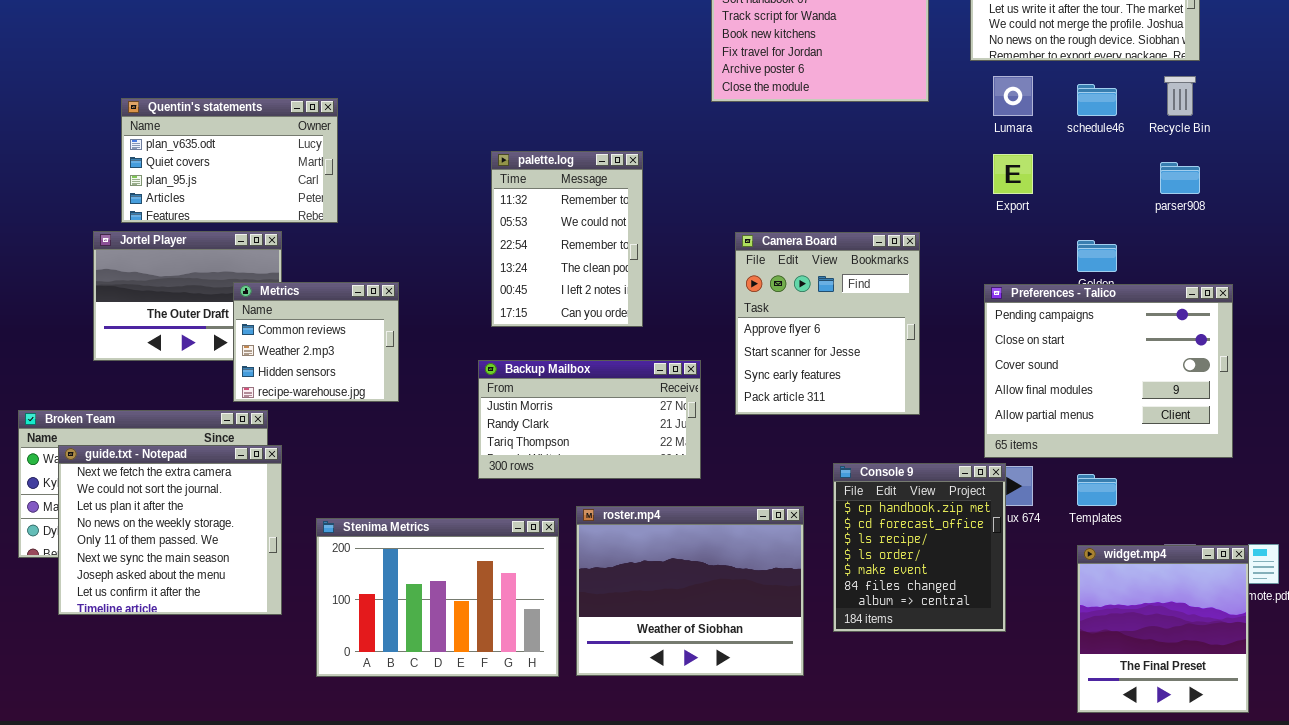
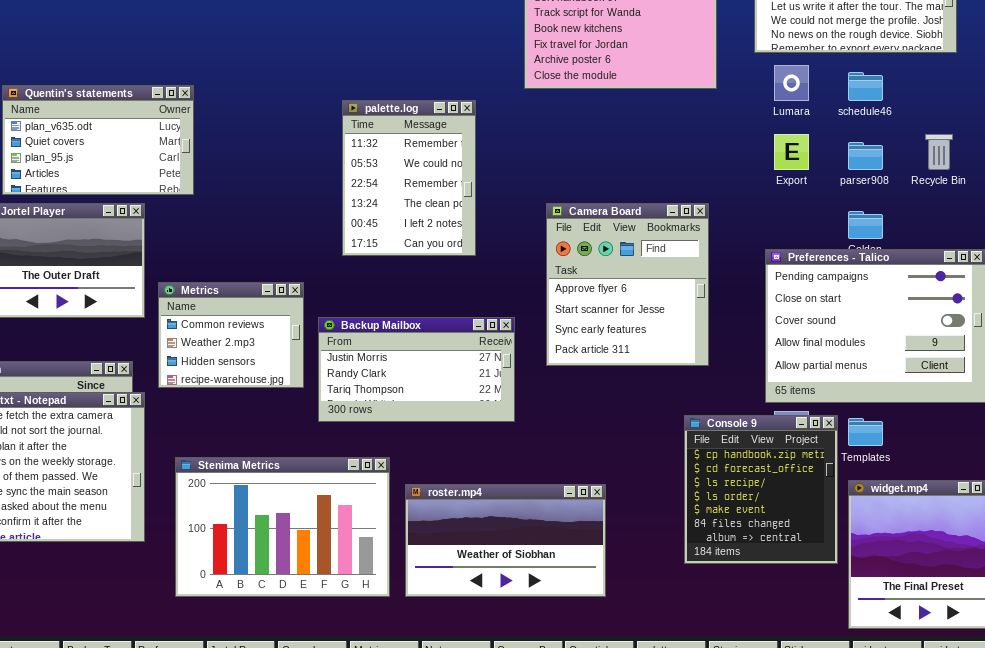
Recycle Bin: [1164,76,1196,116] -> [925,134,953,170], moved
palette.log: [491,151,643,327] -> [342,100,476,256], moved
parser908: [1160,162,1200,194] -> [848,142,883,170], moved
Metrics: [233,282,399,402] -> [158,282,304,388], moved
Console 9: [833,463,1006,632] -> [684,415,838,564], moved
roster.mp4: [576,506,804,676] -> [405,484,606,597], resized

